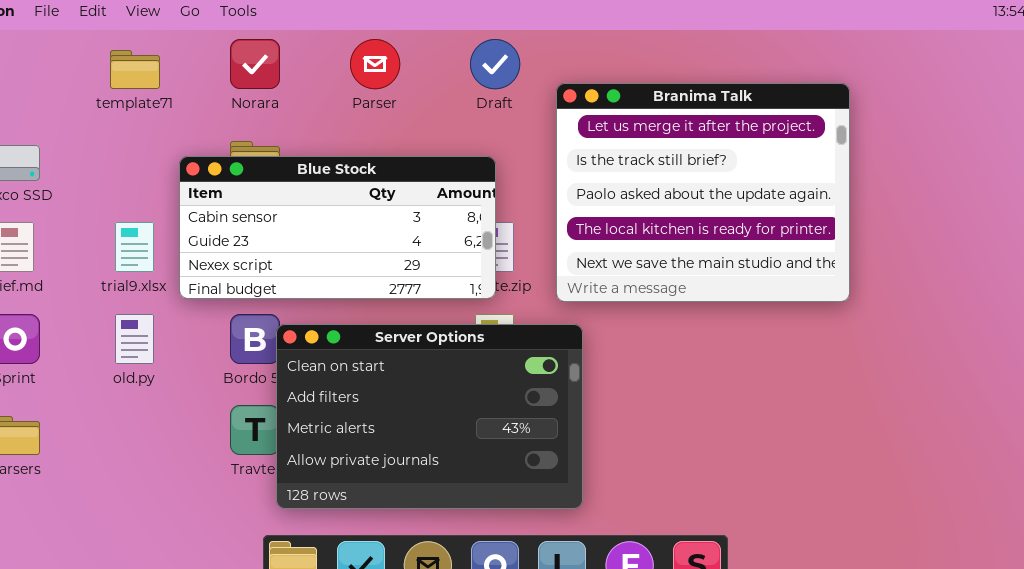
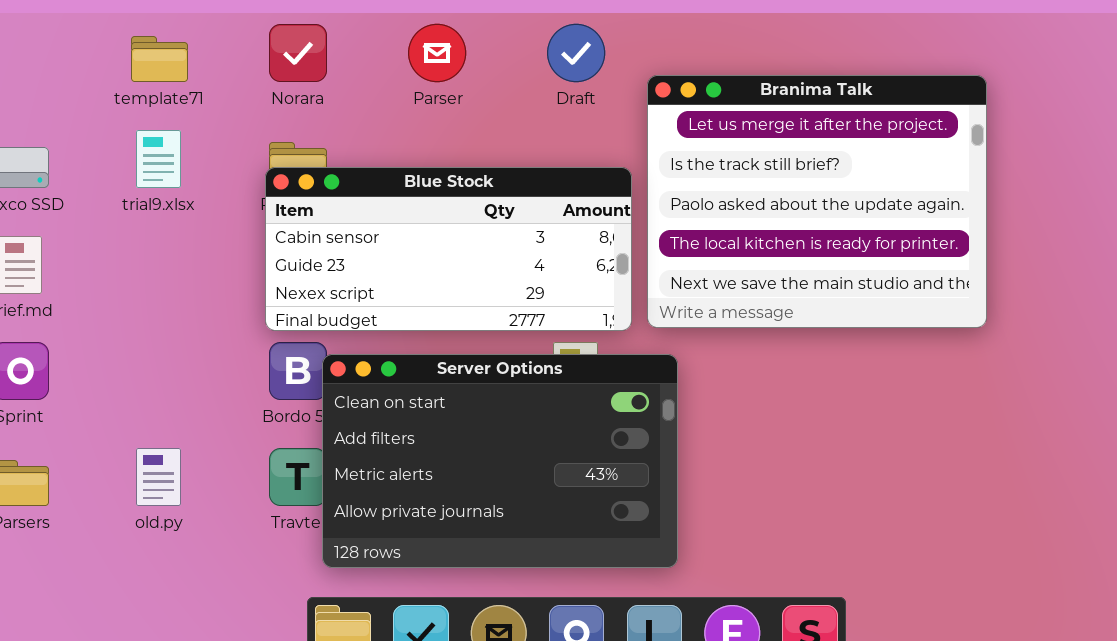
Blue Stock: [179,156,496,299] -> [265,167,632,331], moved
trial9.xlsx: [115,222,154,272] -> [136,130,181,188], moved
old.py: [115,314,154,364] -> [136,448,181,506], moved

